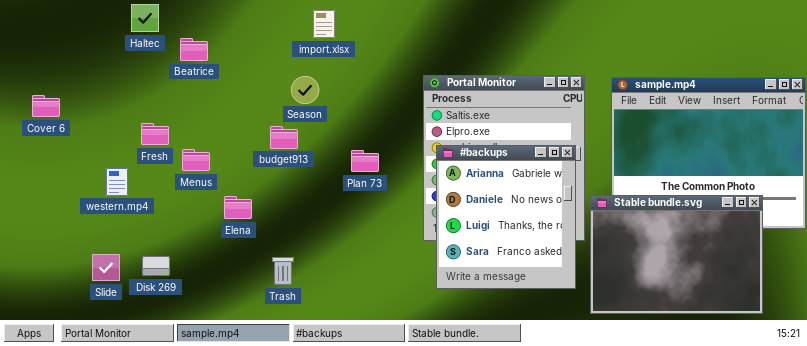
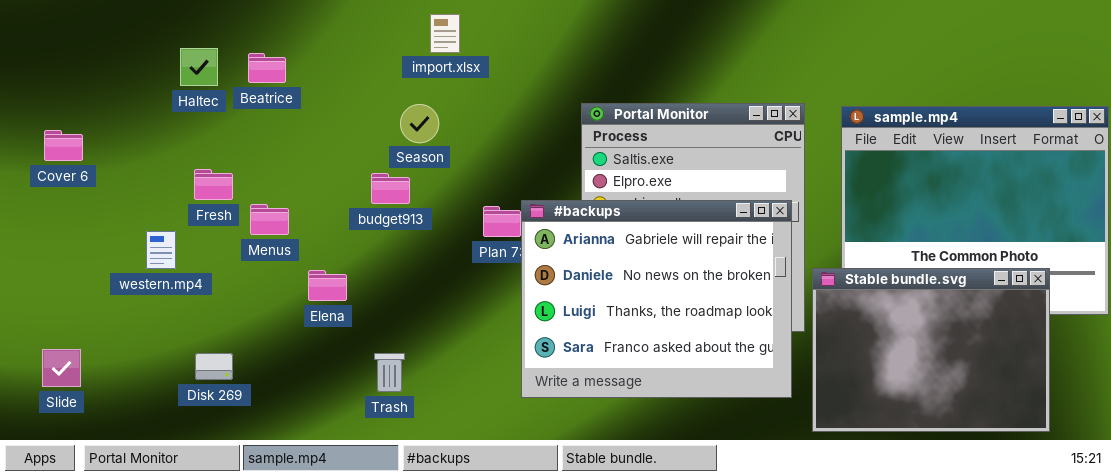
Haltec: [131,4,159,32] -> [180,48,218,86], moved
#backups: [436,145,576,289] -> [521,200,792,398], resized
Slide: [92,254,120,281] -> [42,349,81,387], moved

